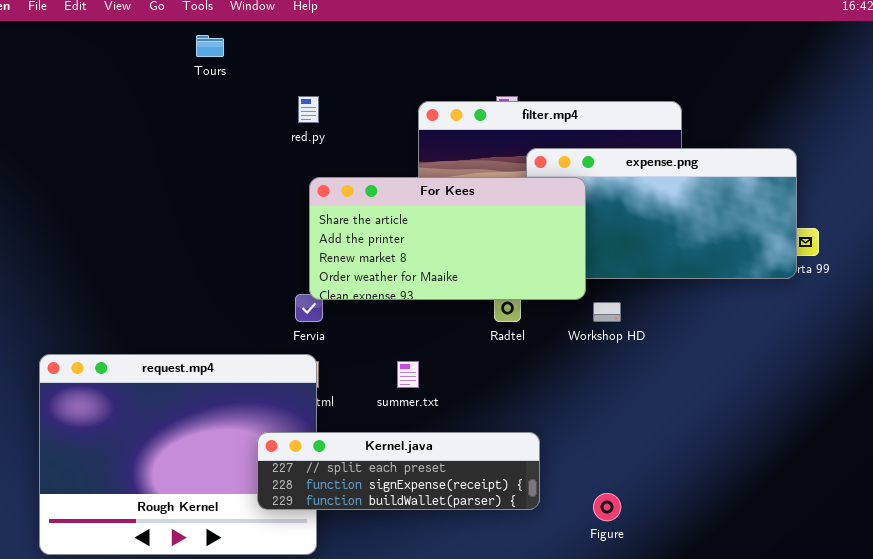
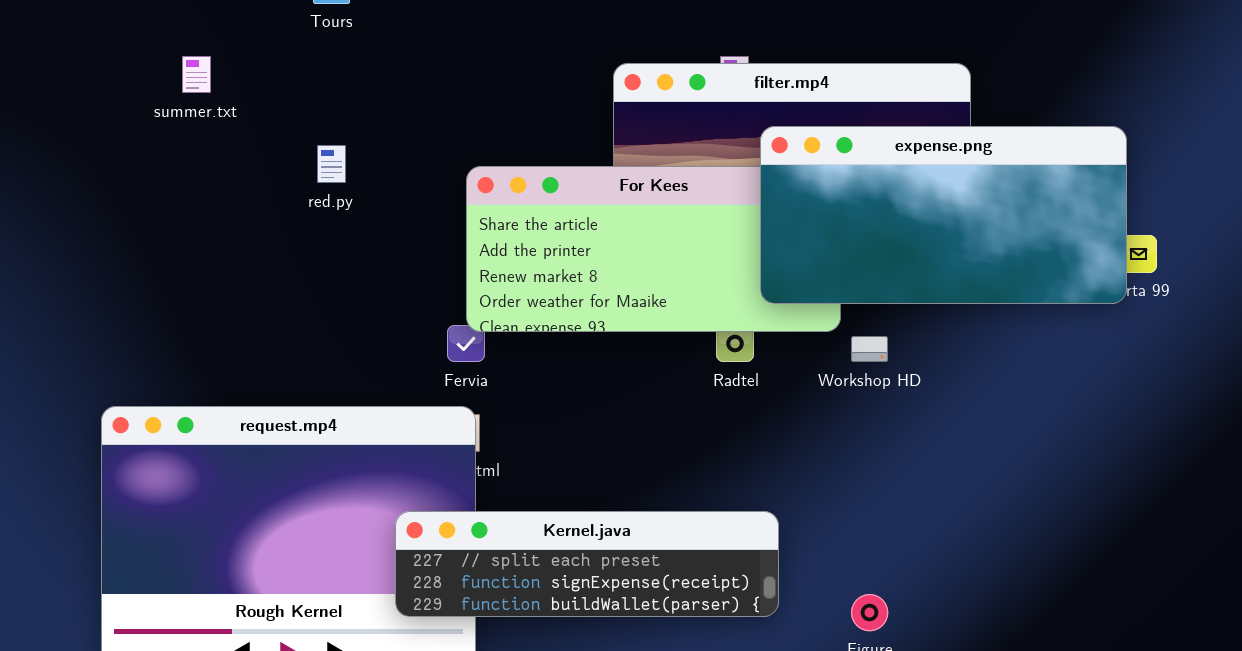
red.py: [298,96,319,123] -> [317,145,346,183], moved
expense.png: [526,148,797,279] -> [760,126,1127,304], raised
summer.txt: [397,361,419,388] -> [182,56,211,93], moved

